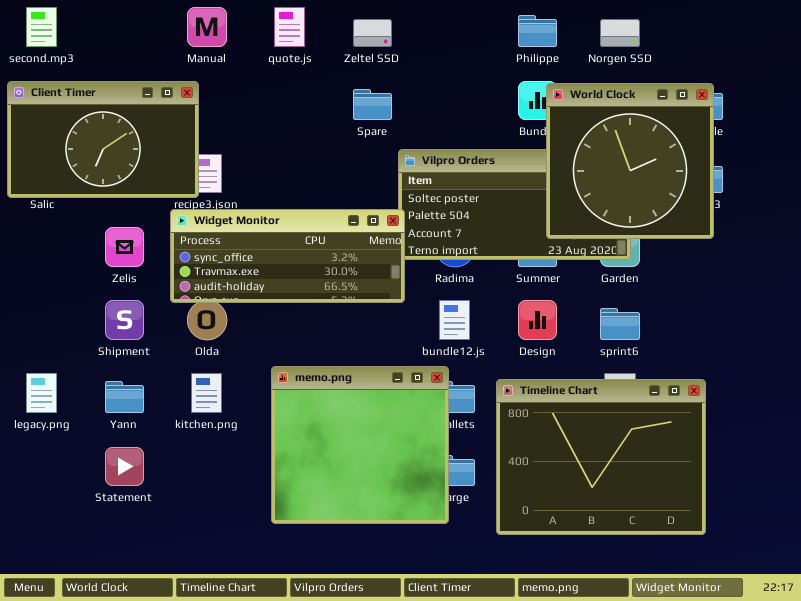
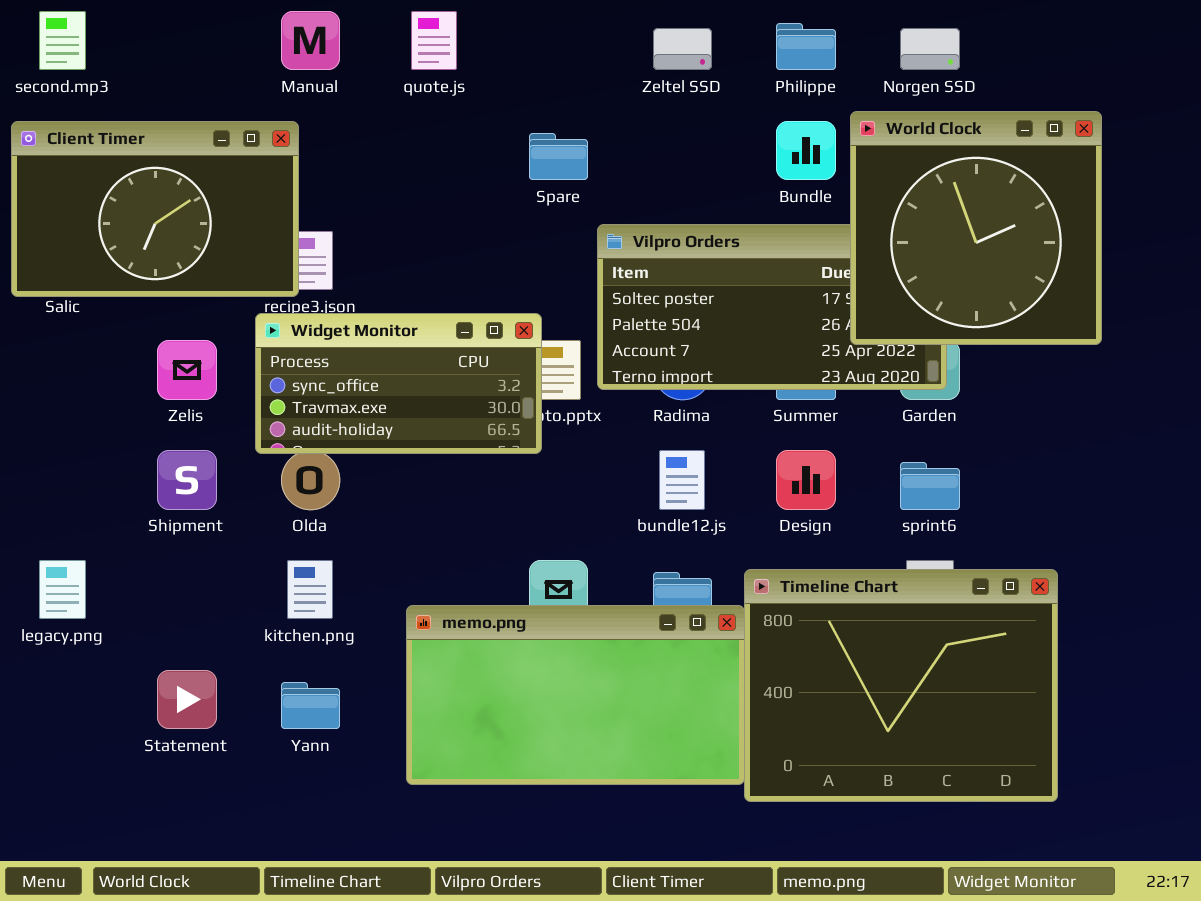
Zeltel SSD: [353,19,392,47] -> [653,28,712,70], moved
World Clock: [546,83,714,239] -> [850,111,1102,345], moved
Widget Monitor: [170,209,405,303] -> [255,313,542,454], resized
memo.png: [271,366,449,524] -> [406,605,745,785], resized
Yann: [105,381,144,413] -> [281,682,340,729], moved

